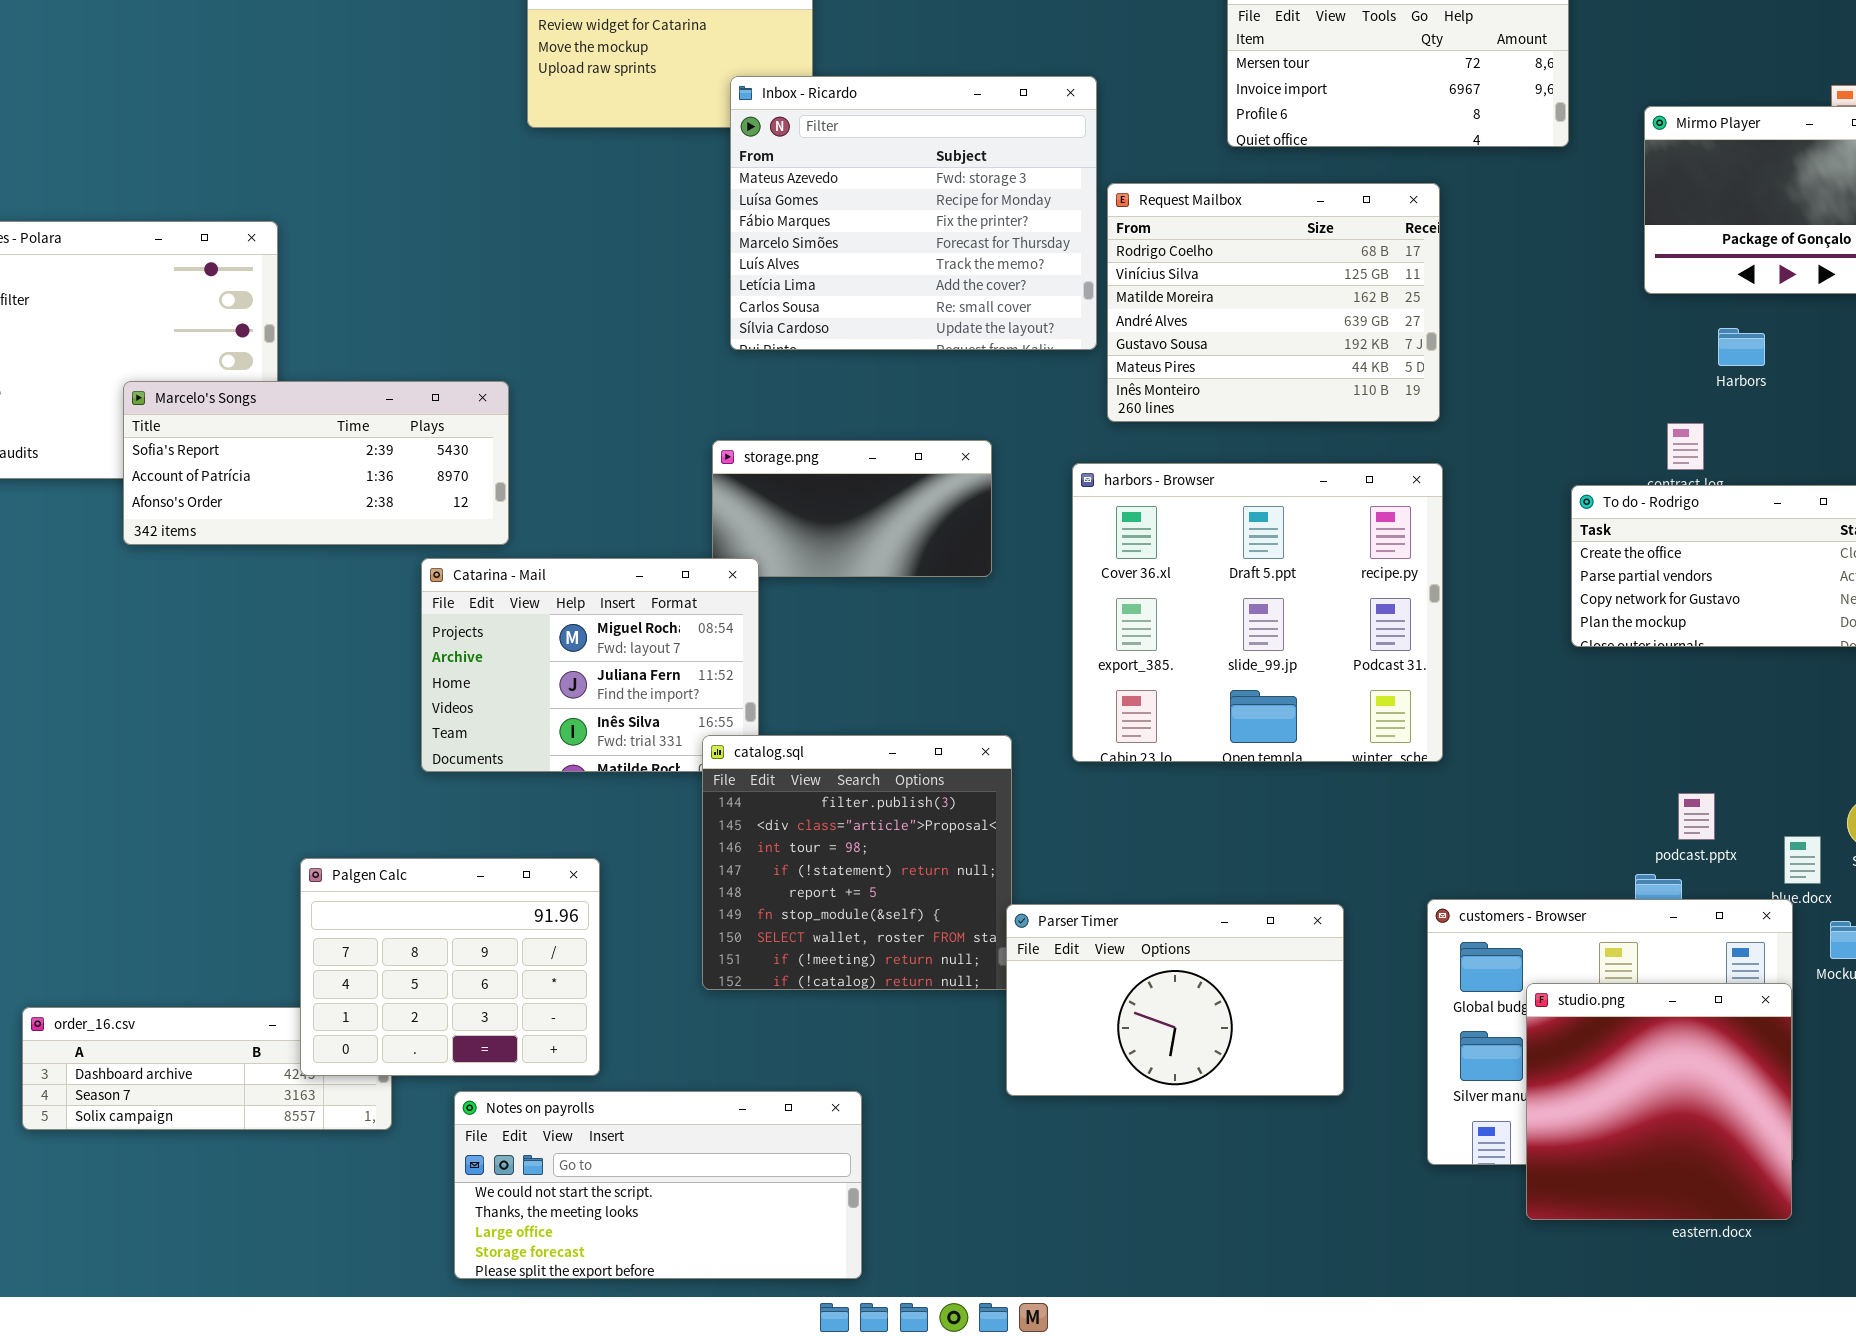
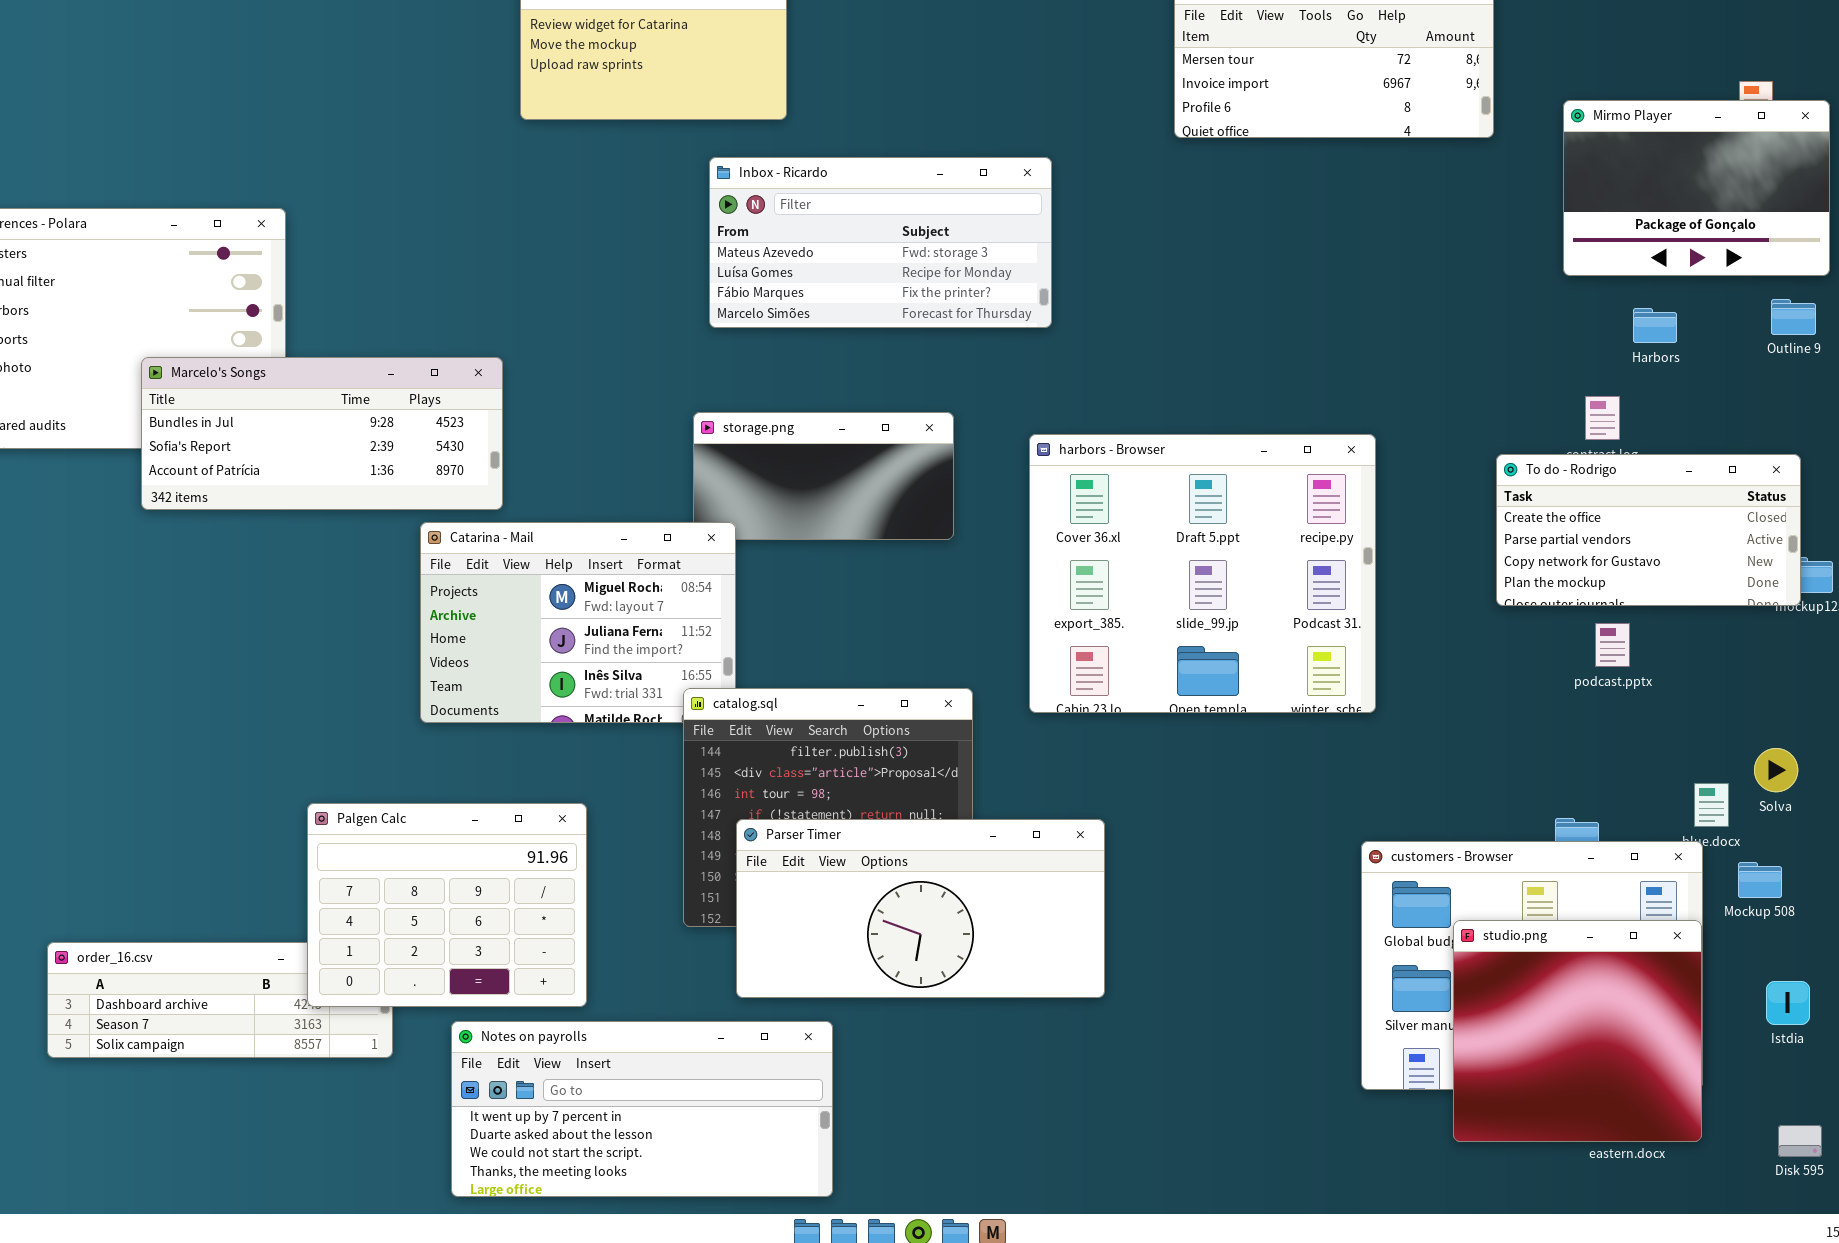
Inbox - Ricardo: [730,76,1097,350] -> [709,157,1052,328], resized
Request Mailbox: [1107,183,1440,422] -> none, closed
Marcelo's Songs: [123,381,509,545] -> [141,357,503,510], scrolled up 1 row
podcast.pptx: [1678,793,1715,840] -> [1595,623,1630,667], moved
Parser Timer: [1006,904,1344,1096] -> [736,819,1105,998], moved, resized
Notes on payrolls: [454,1091,862,1279] -> [451,1021,833,1197], scrolled up 2 rows

